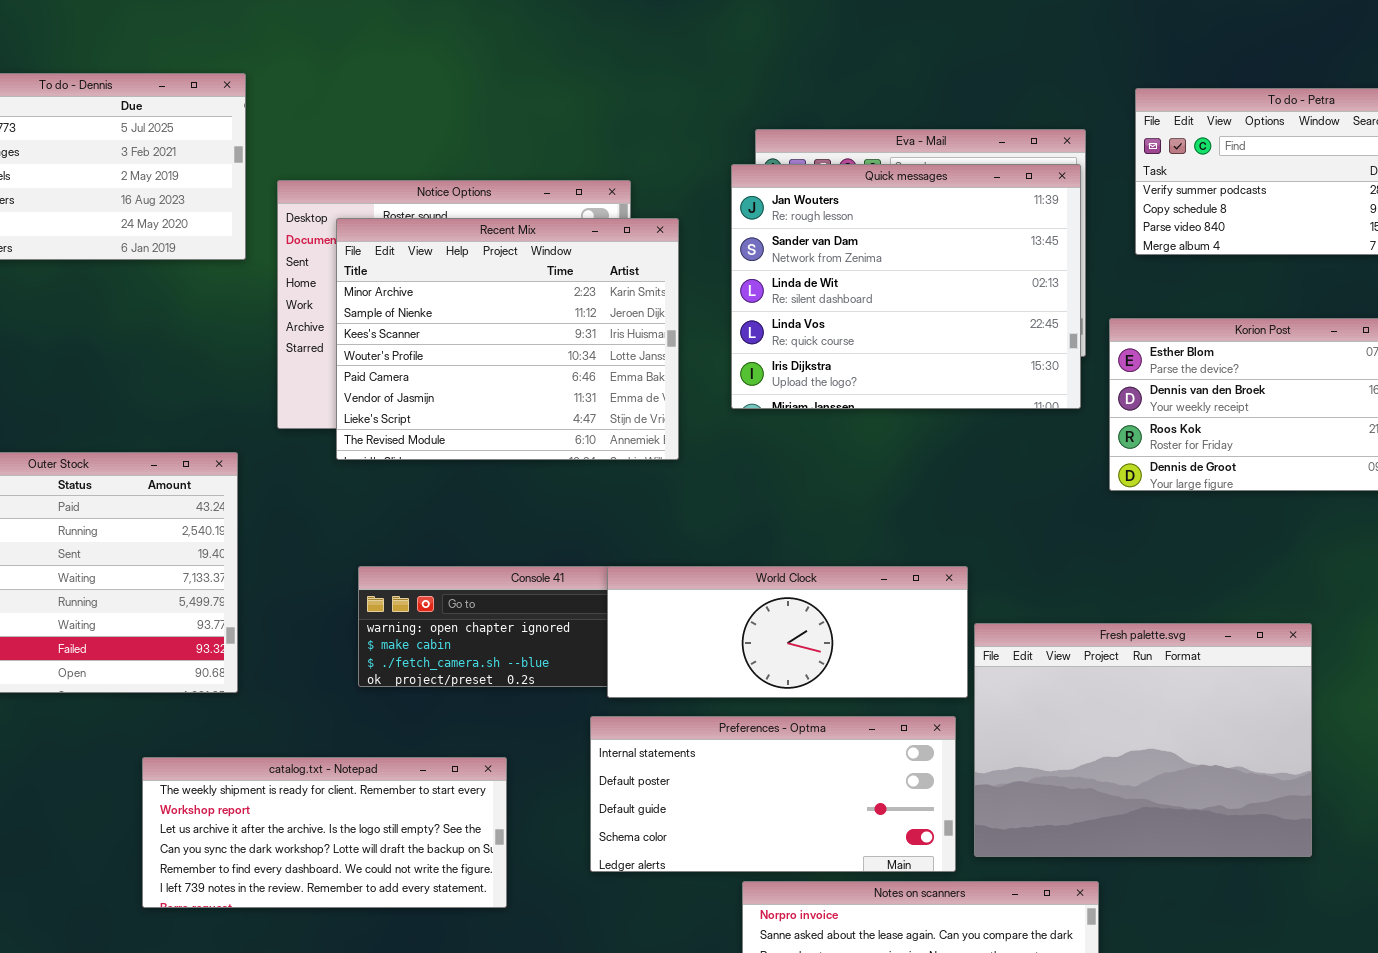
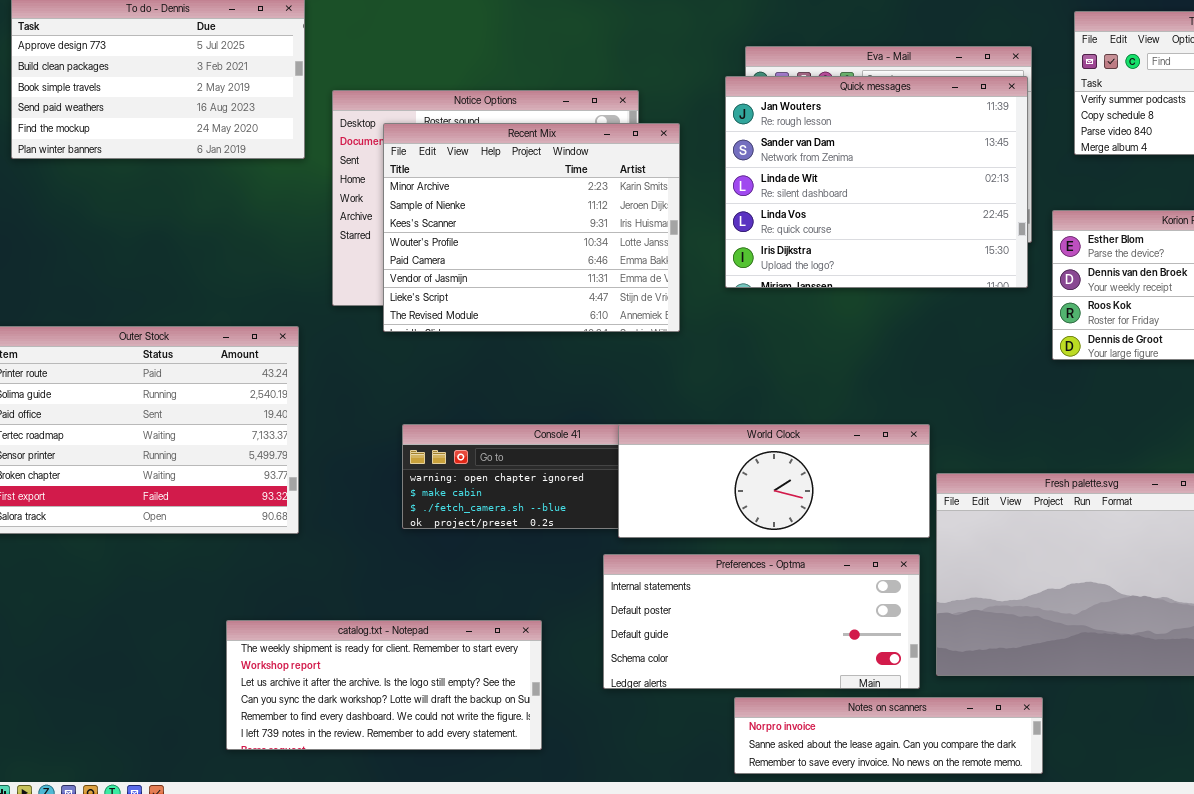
catalog.txt - Notepad: [142,757,507,908] -> [226,620,542,750], moved

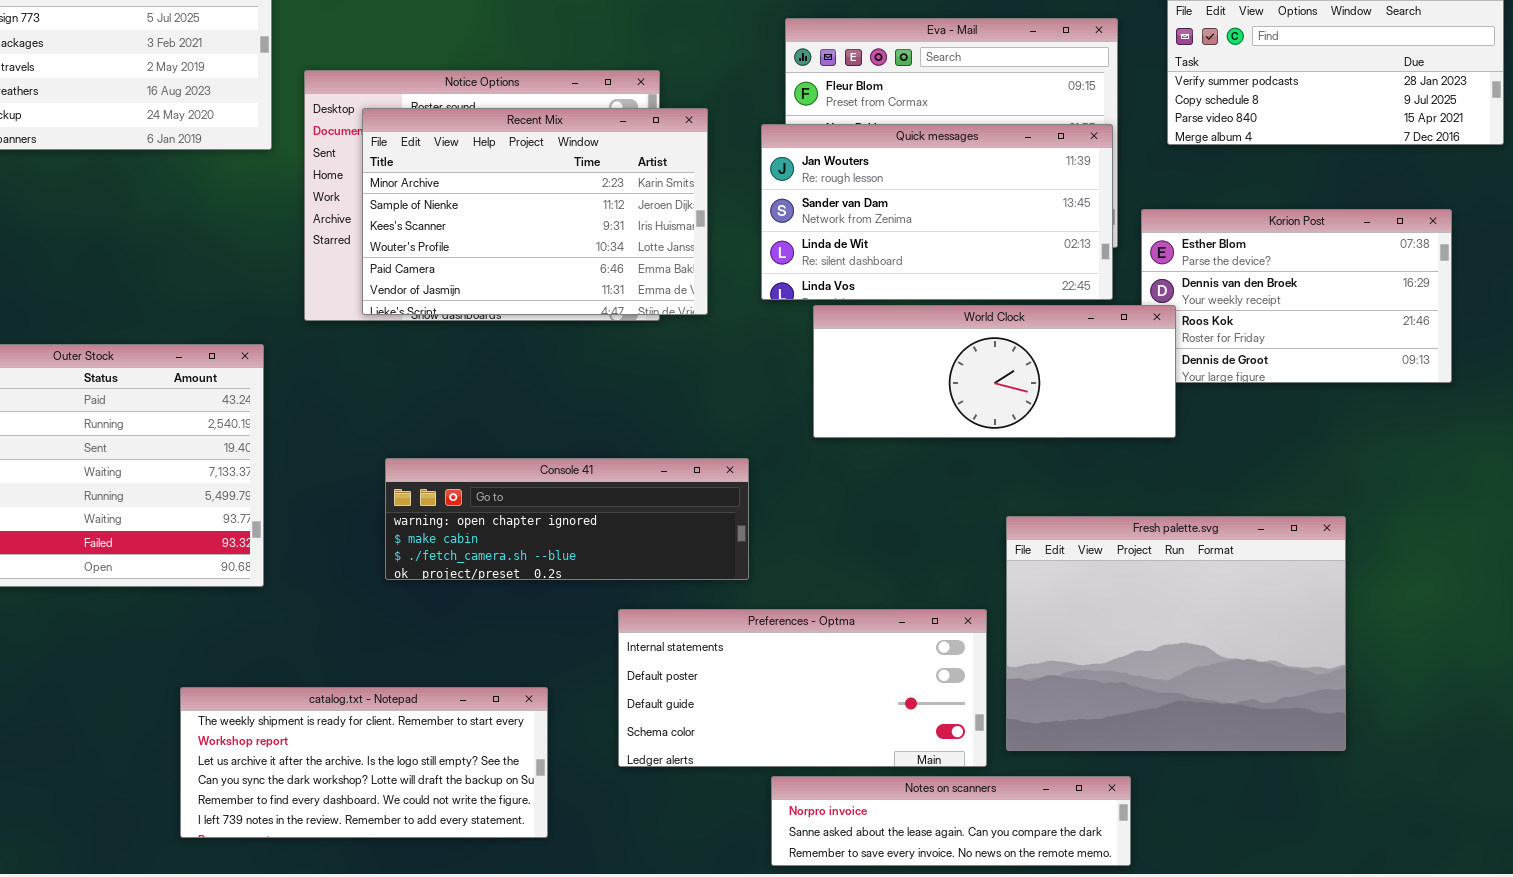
Quick messages: [725,76,1028,288] -> [761,124,1113,300], resized
Recent Mix: [383,123,680,332] -> [362,108,708,315], resized
World Clock: [618,424,930,538] -> [813,305,1176,438], moved

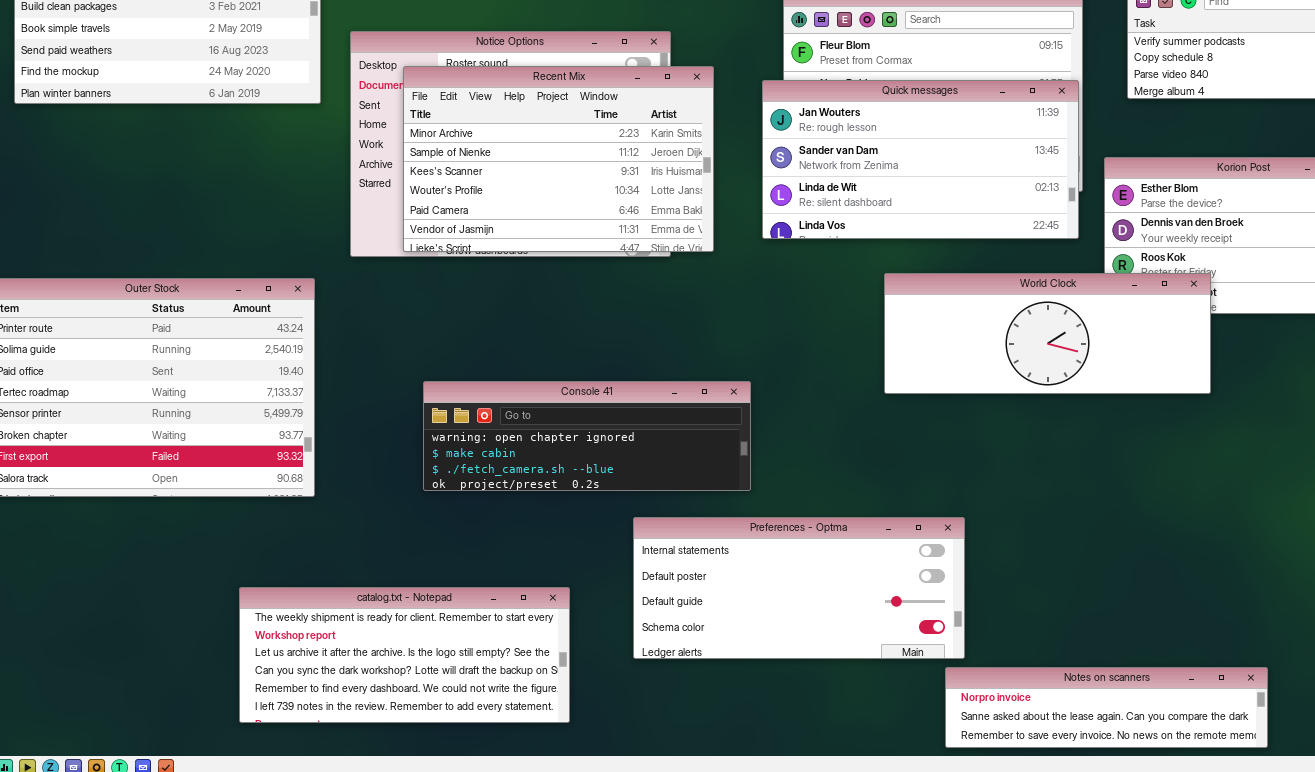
World Clock: [813,305,1176,438] -> [884,273,1211,394], moved
Fresh palette.svg: [1006,516,1346,751] -> none, closed
Notes on scanners: [771,776,1131,866] -> [945,667,1268,748], moved

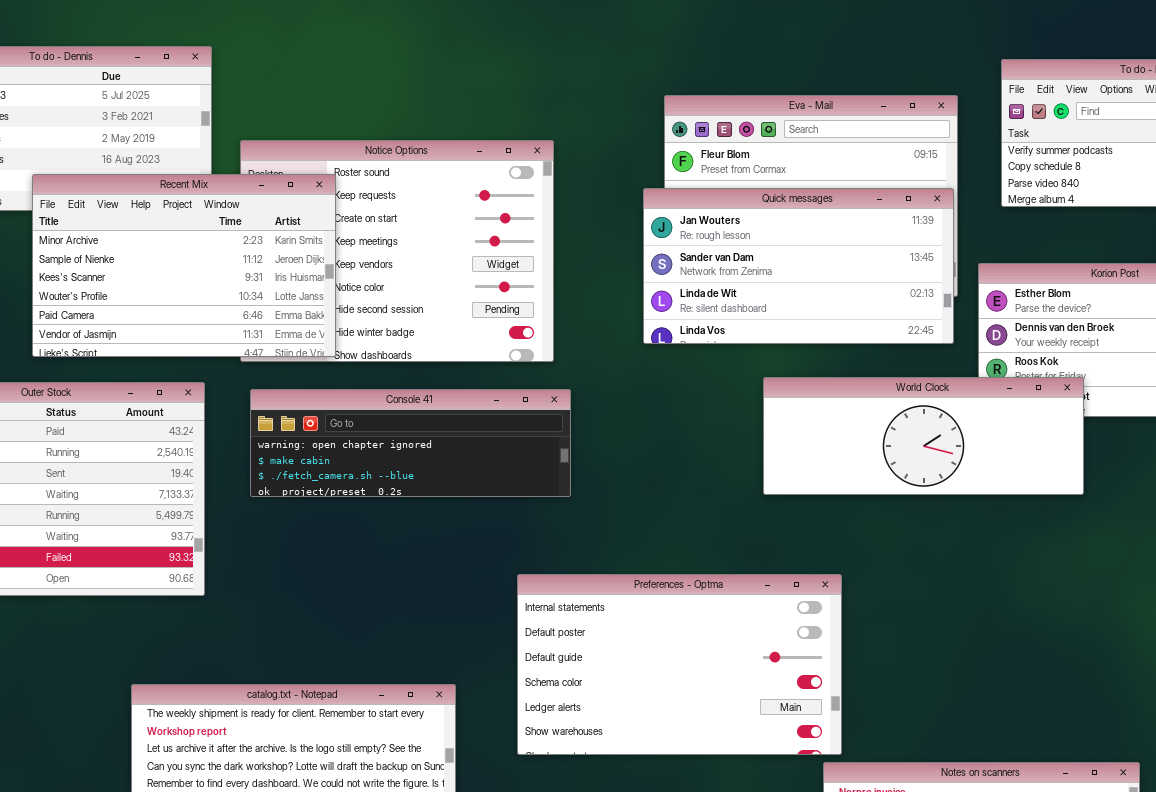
Recent Mix: [403,66,714,252] -> [32,174,336,357], moved
Console 41: [423,381,751,491] -> [250,389,571,497], moved
Preferences - Optma: [633,517,965,659] -> [517,574,842,755], resized

